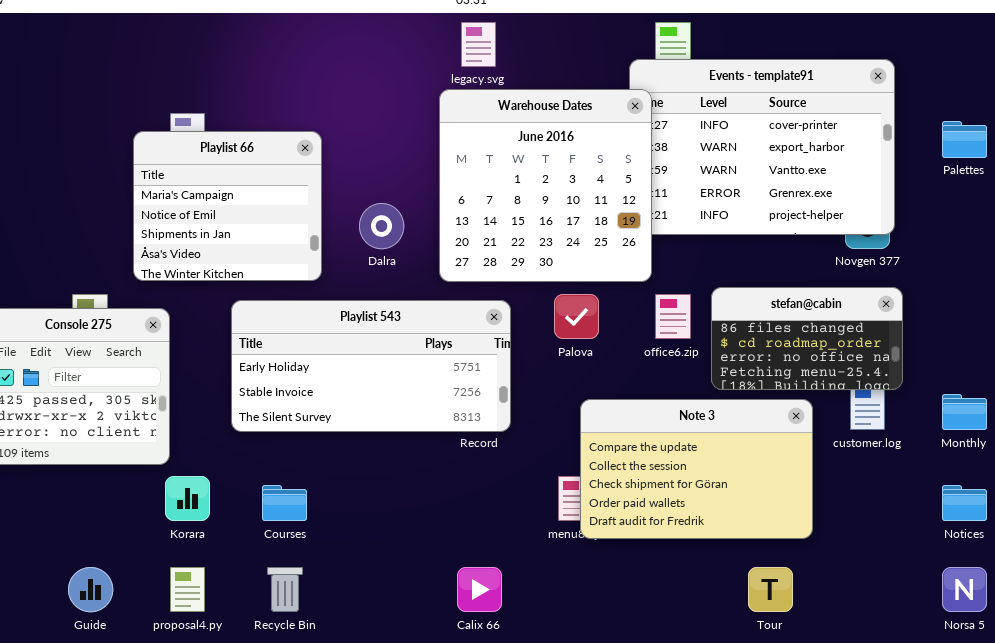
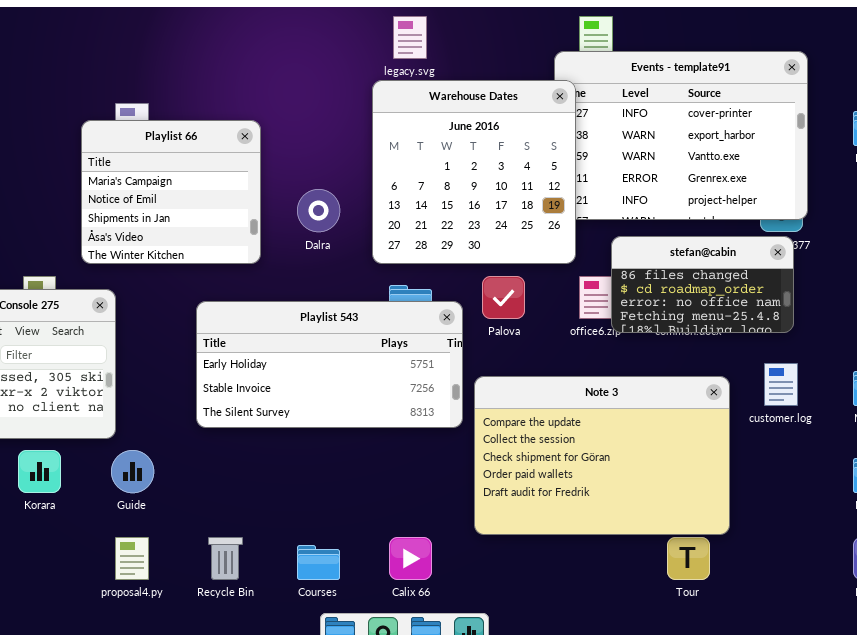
stefan@cabin: [711,287,903,390] -> [611,236,794,333], moved
Playlist 543: [231,300,511,432] -> [196,301,463,428], moved
Note 3: [580,399,813,539] -> [474,376,730,535], resized
Korara: [165,476,210,521] -> [18,450,61,493], moved
Courses: [262,485,307,521] -> [297,545,340,580], moved
Guide: [68,567,113,612] -> [111,450,154,493], moved

